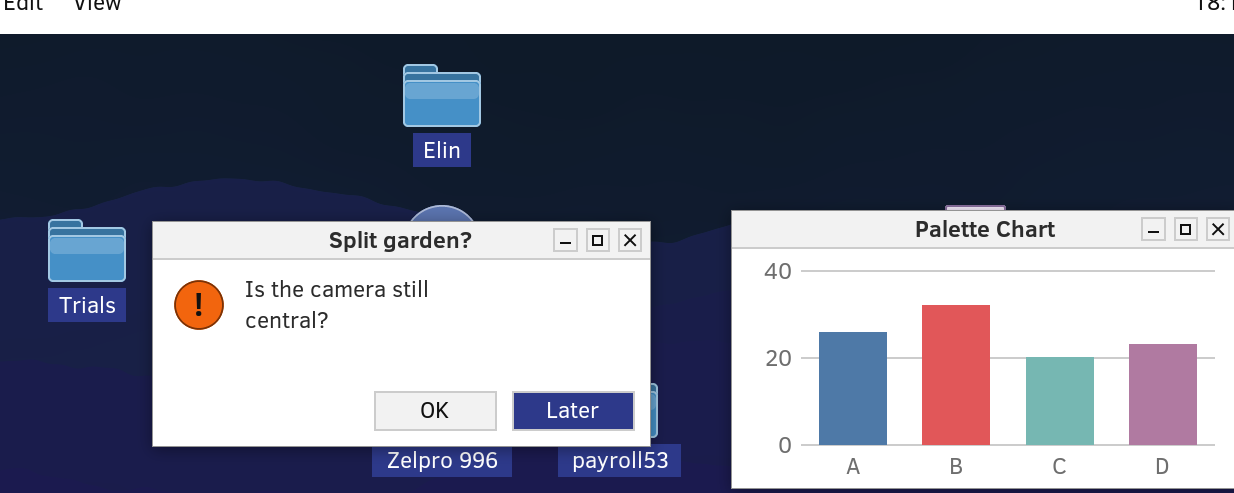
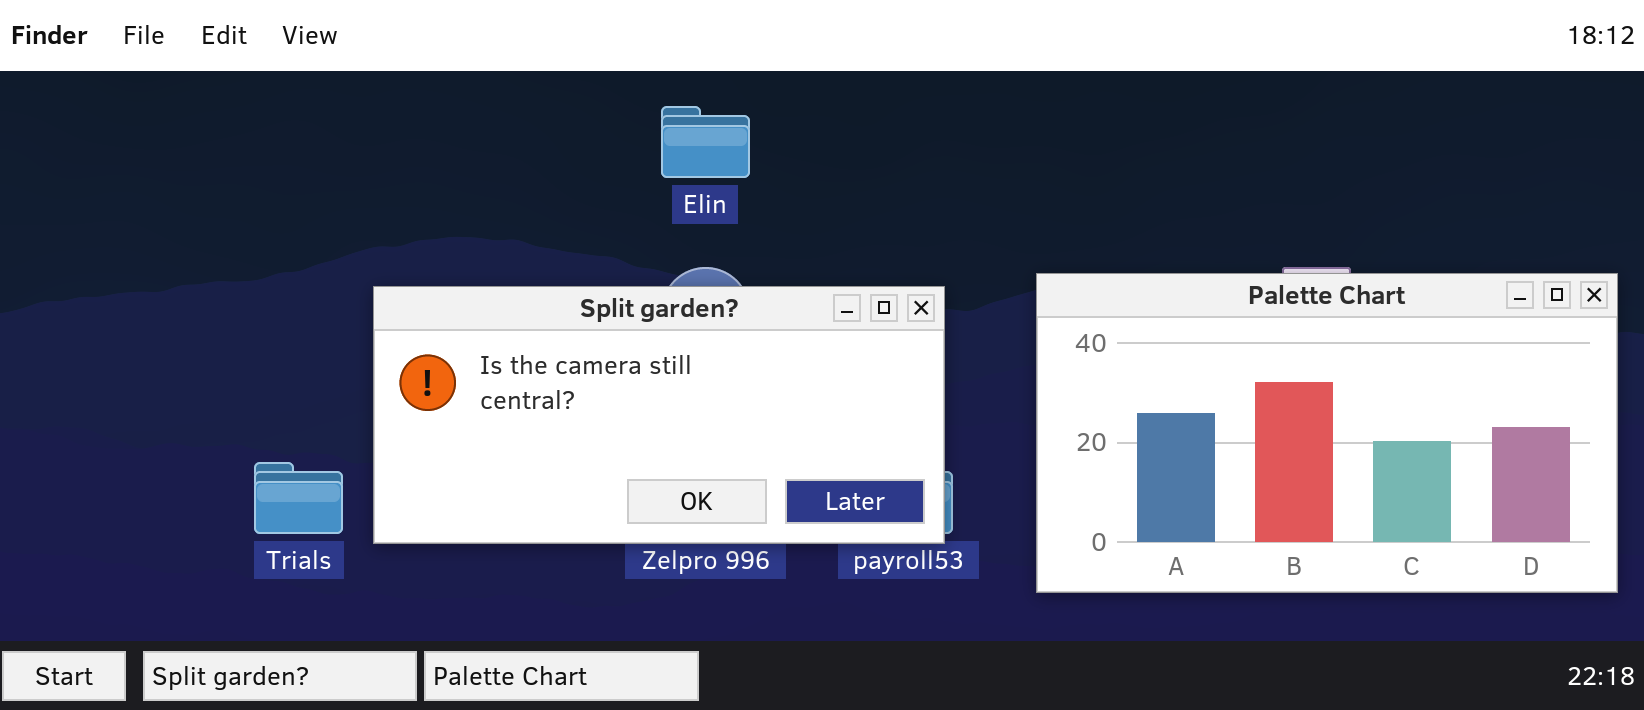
Trials: [48,219,126,282] -> [254,462,343,534], moved

